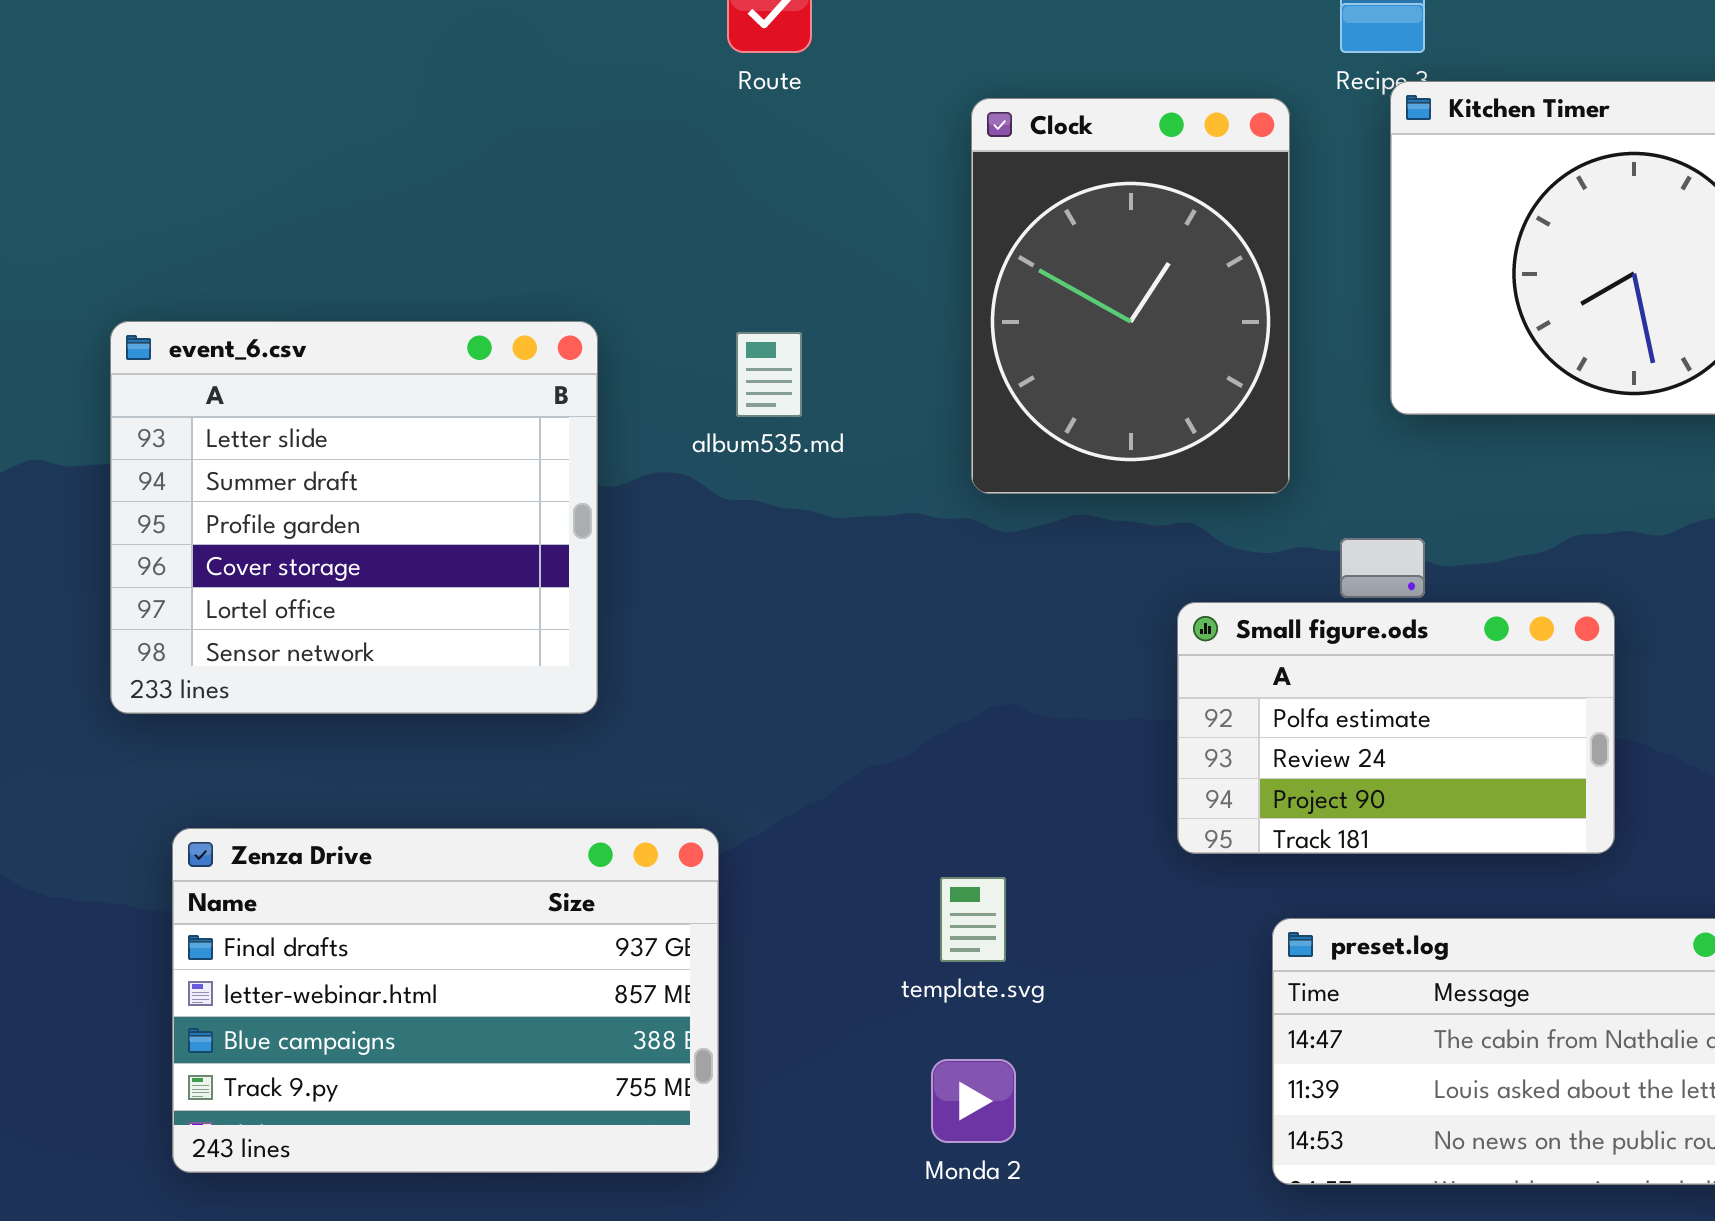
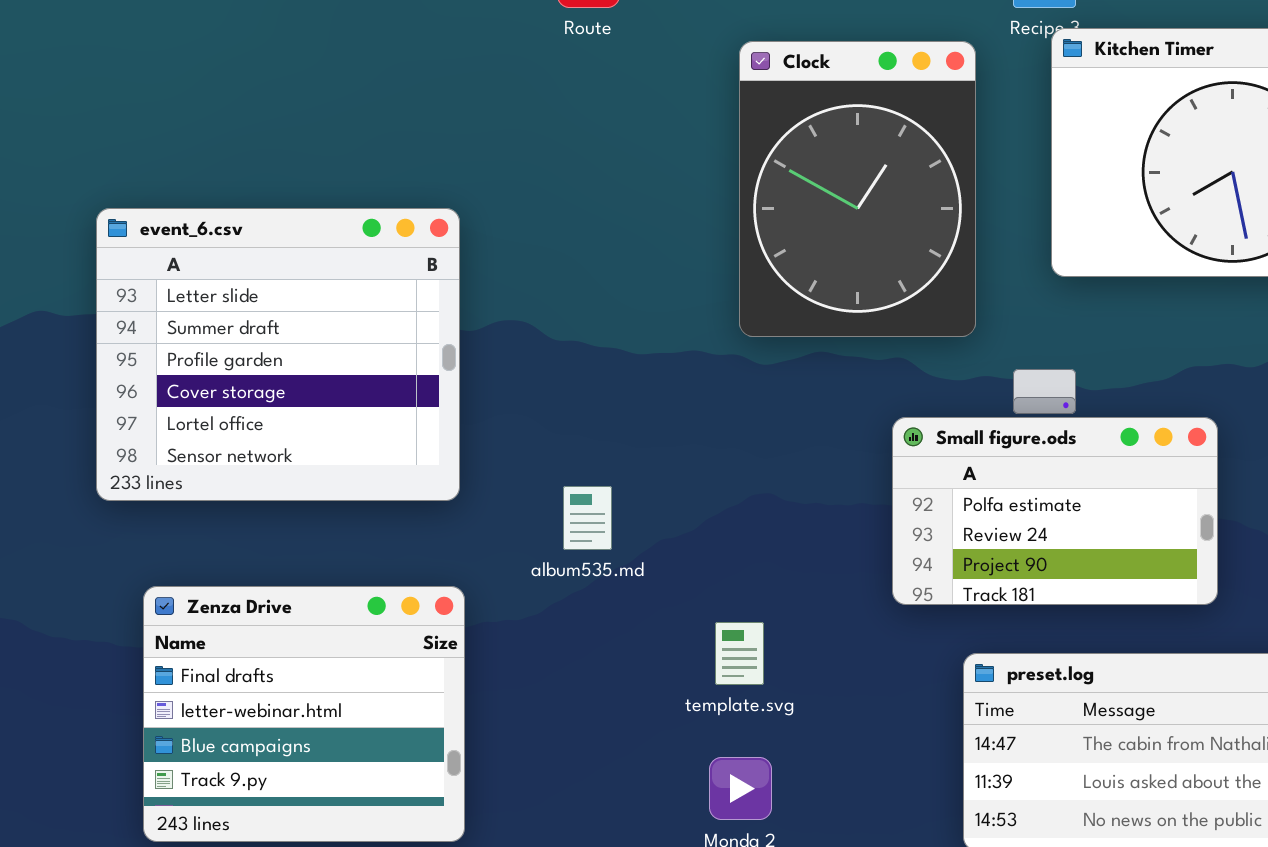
album535.md: [736,332,802,417] -> [563,486,612,550], moved
Zenza Drive: [172,828,719,1173] -> [143,586,465,842], resized

